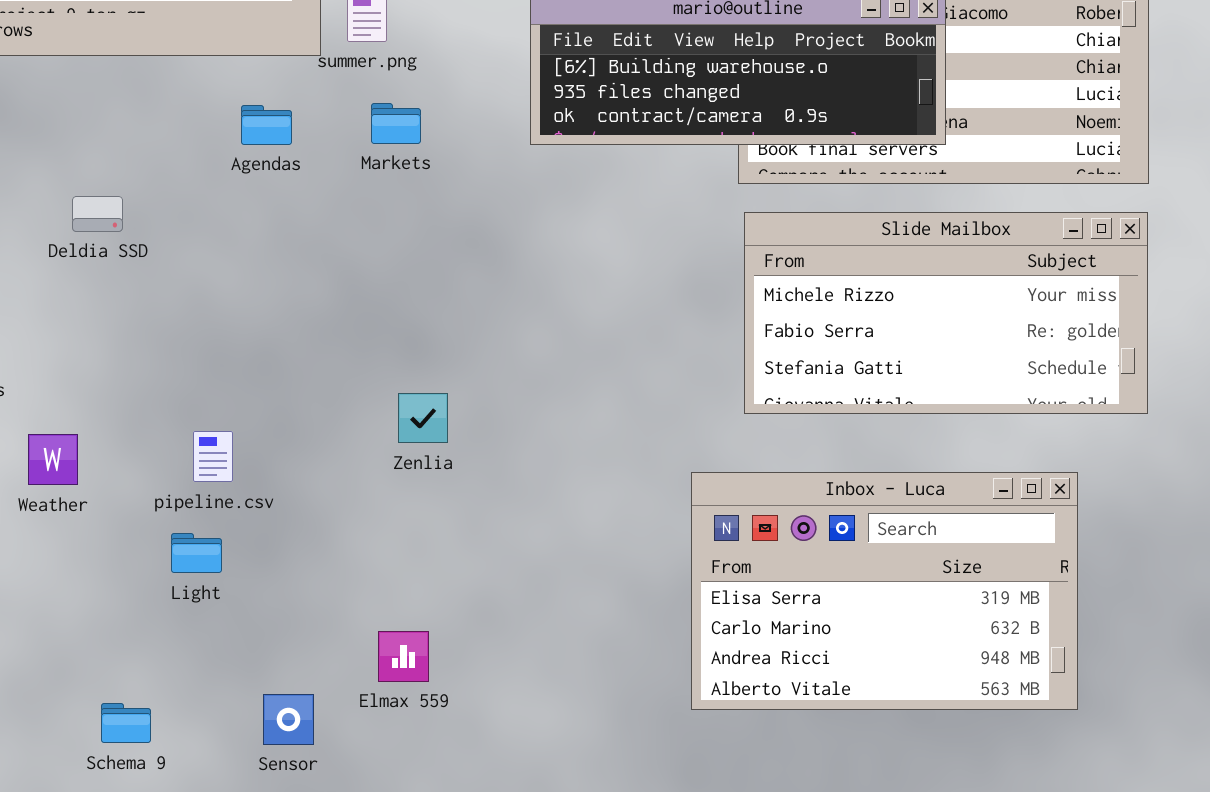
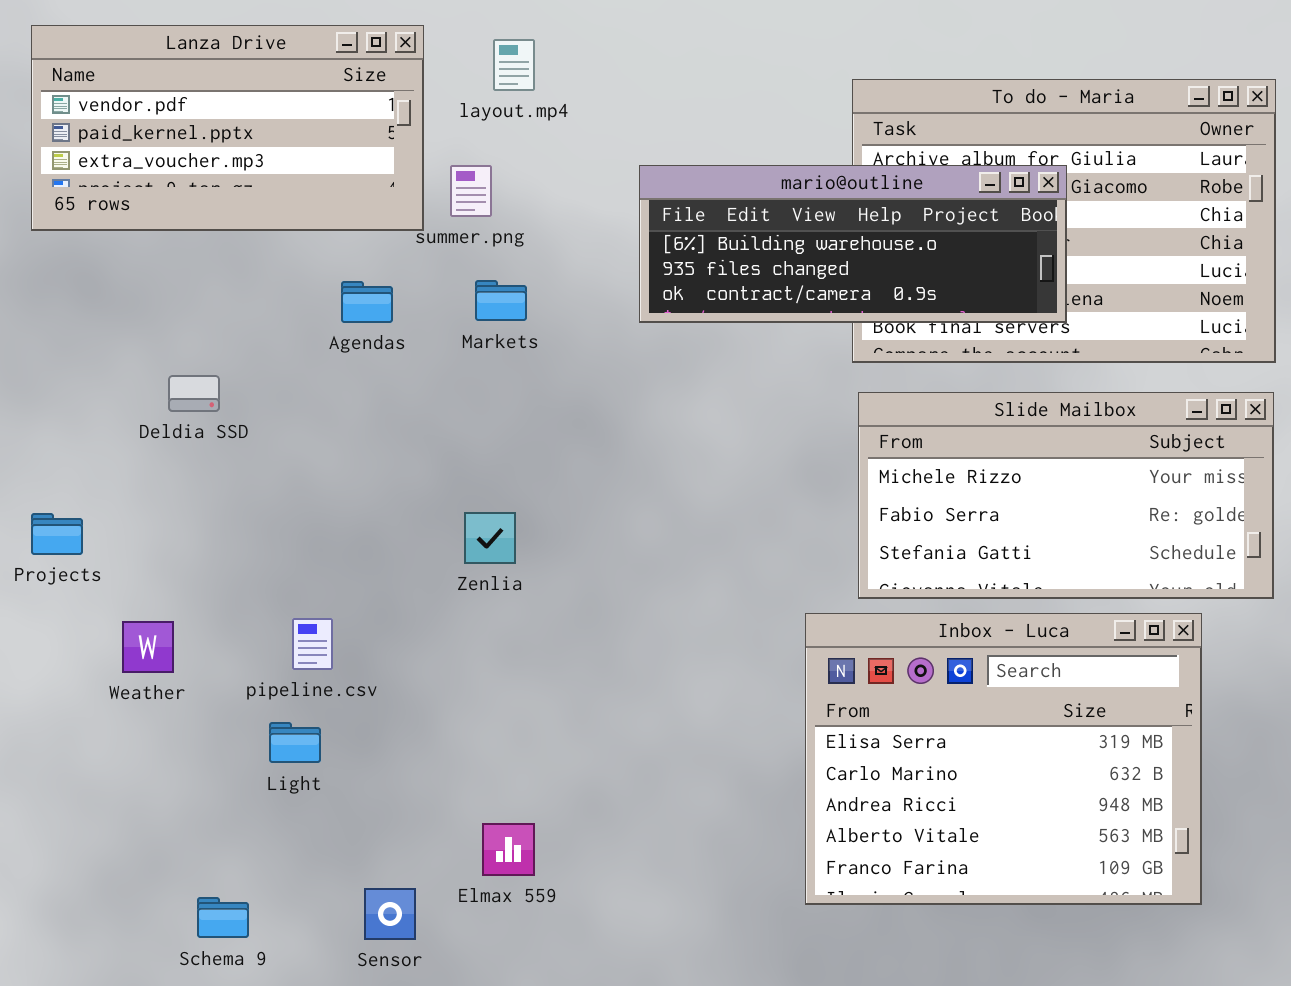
Zenlia: [398,393,448,443] -> [464,512,516,564], moved
Inbox - Luca: [691,472,1078,710] -> [805,613,1202,905], resized

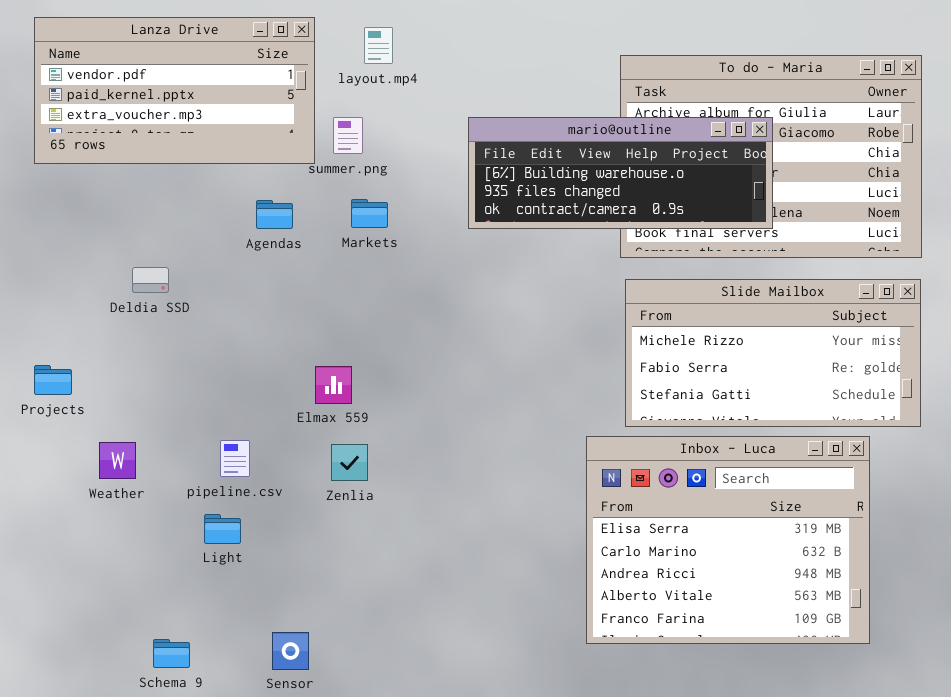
Zenlia: [464,512,516,564] -> [331,444,368,481], moved
Elmax 559: [482,823,535,876] -> [315,366,352,404], moved

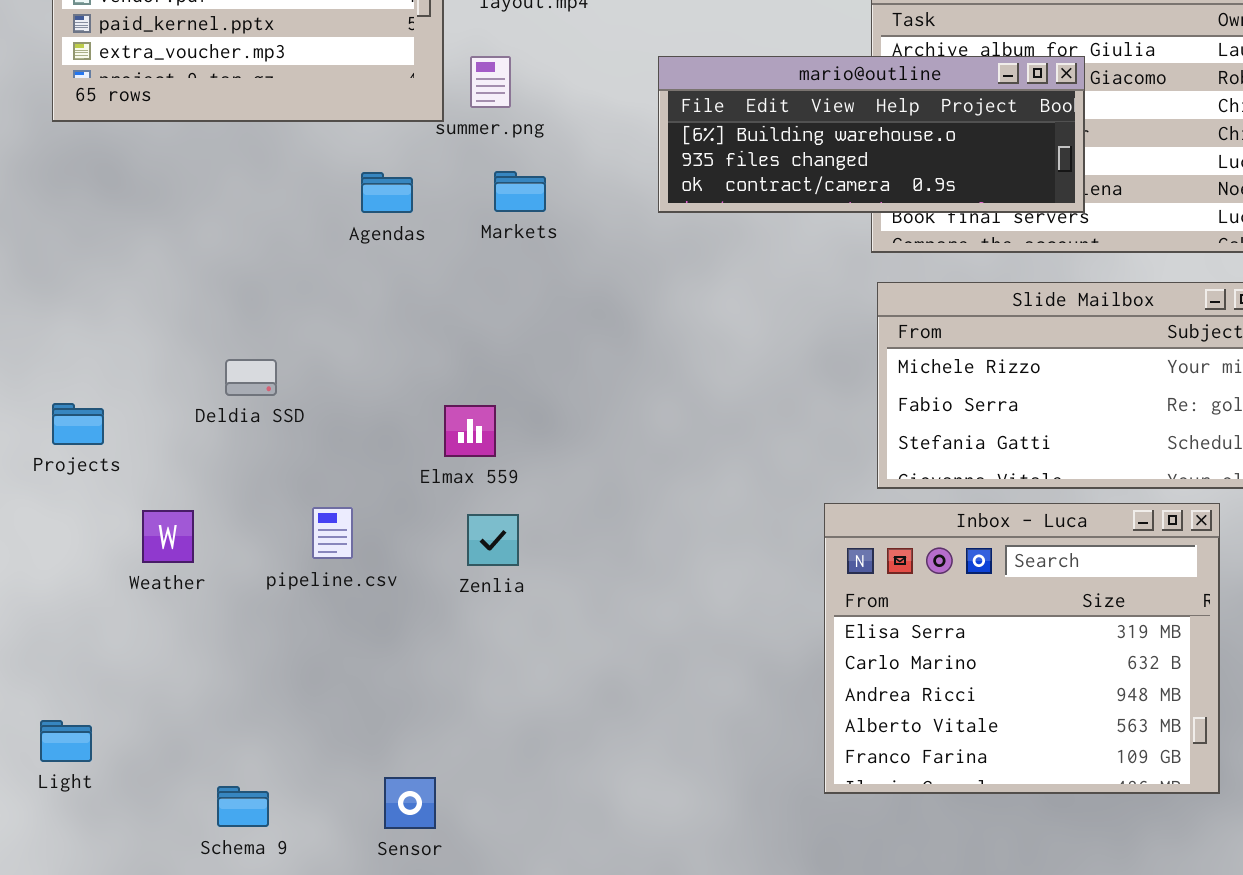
Deldia SSD: [132,267,169,293] -> [225,359,277,396], moved
Light: [204,514,241,544] -> [40,720,92,762], moved

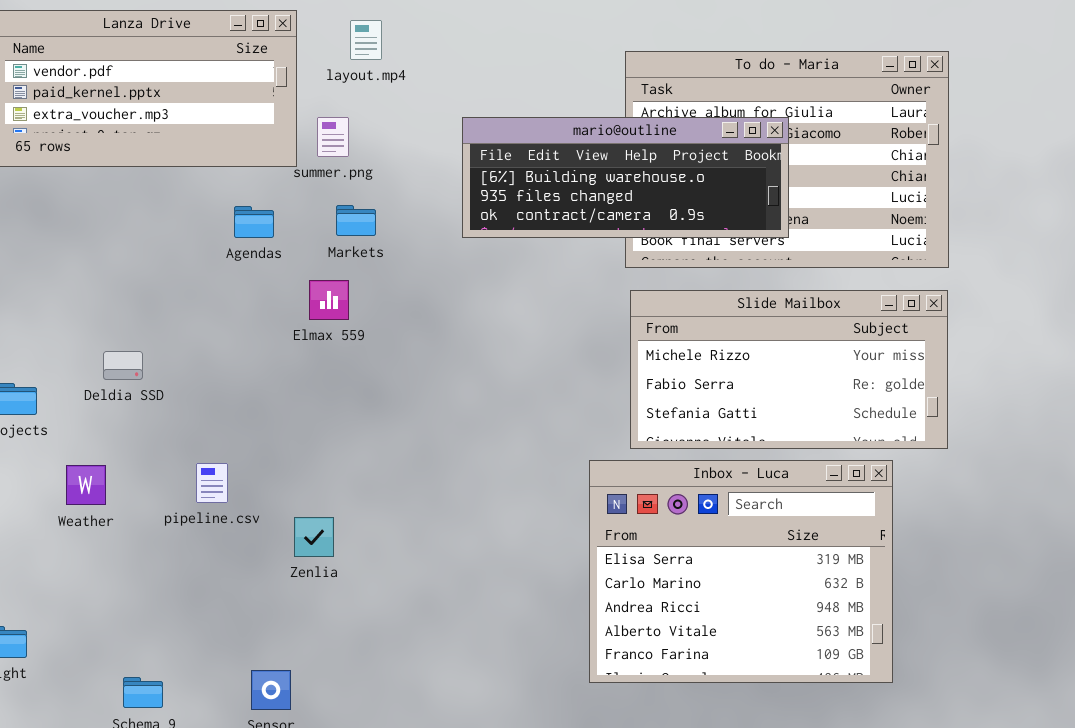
Deldia SSD: [225,359,277,396] -> [103,351,143,380], moved
Elmax 559: [444,405,496,457] -> [309,280,349,320], moved
Zenlia: [467,514,519,566] -> [294,517,334,557], moved

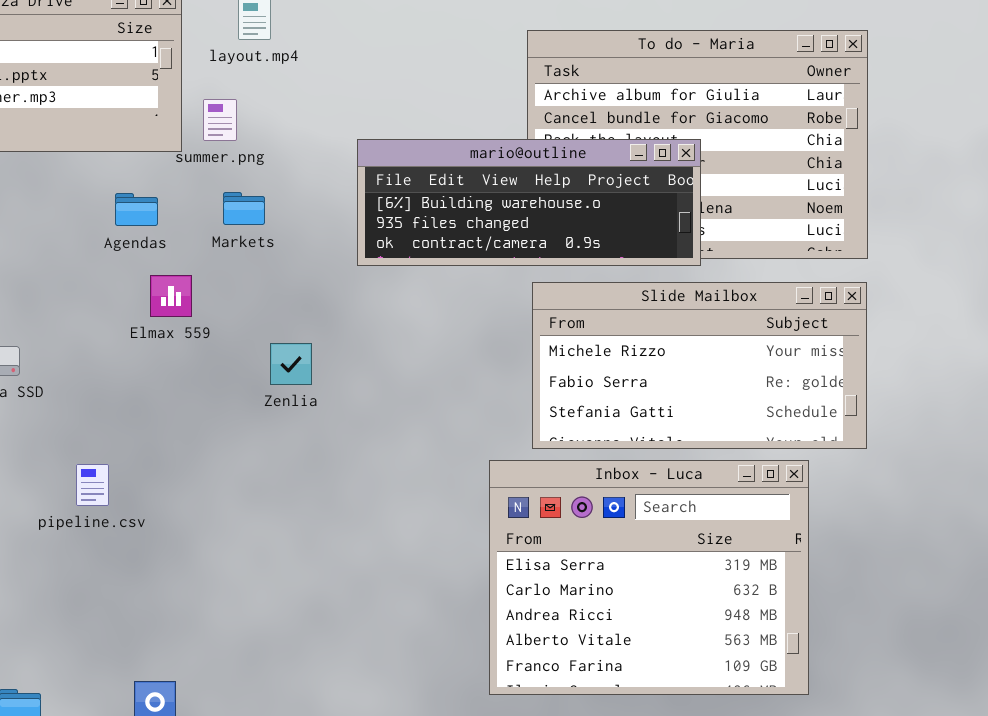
mario@outline: [462,117,789,238] -> [357,139,701,266], moved
Elmax 559: [309,280,349,320] -> [150,275,192,317], moved
Zenlia: [294,517,334,557] -> [270,343,312,385], moved

